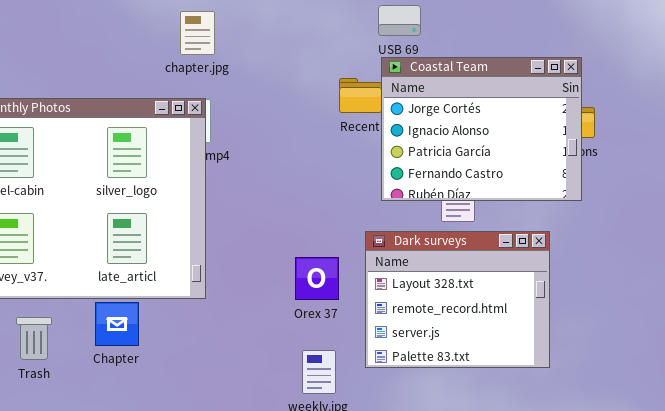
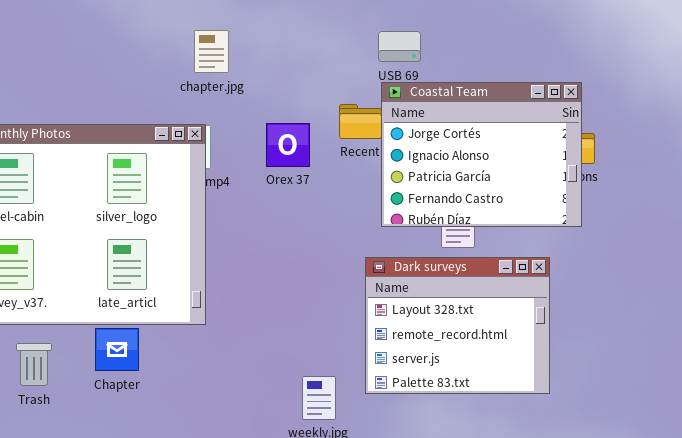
chapter.jpg: [180,11,215,55] -> [194,30,229,73], moved
Orex 37: [295,257,339,300] -> [266,123,310,167], moved

